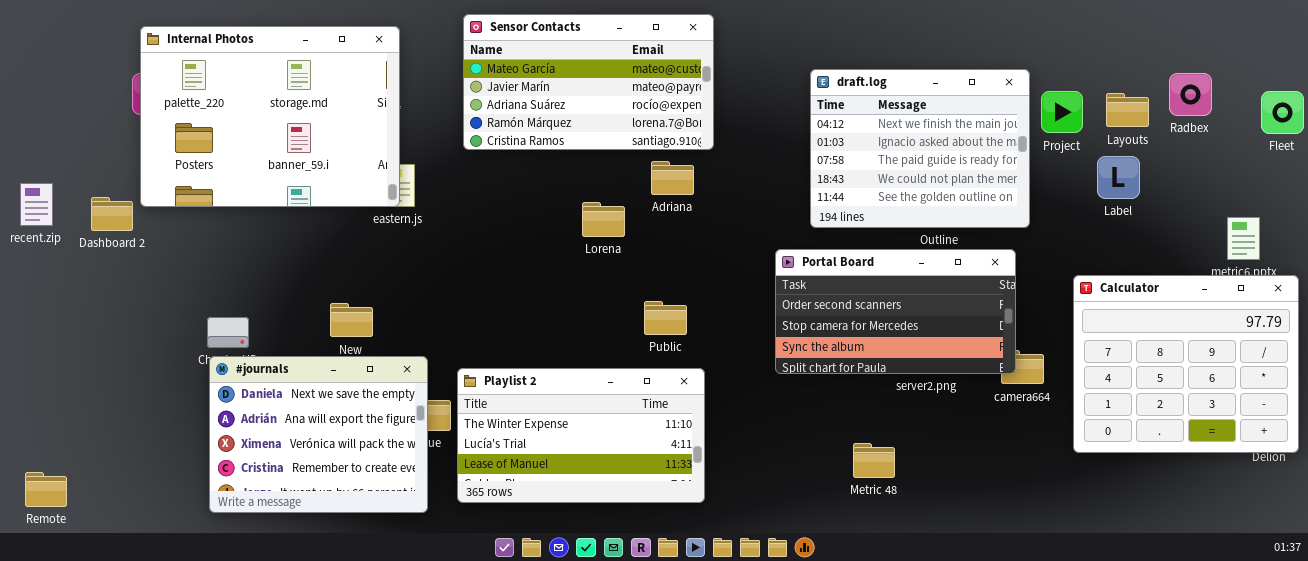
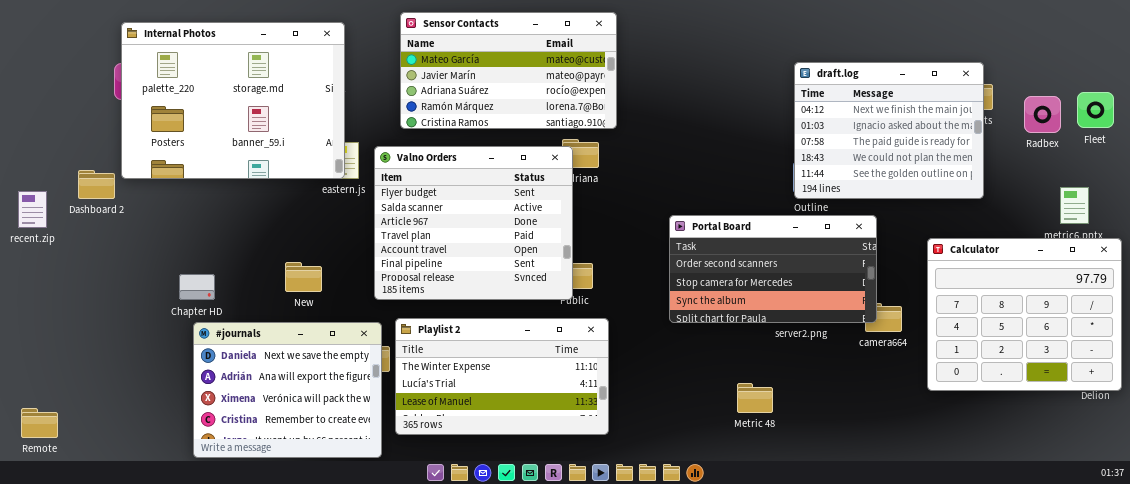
draft.log: [810,69,1030,228] -> [794,62,984,199], moved
Radbex: [1169,73,1212,116] -> [1024,96,1061,133], moved
Fleet: [1261,91,1304,134] -> [1077,92,1114,128], moved
Valno Orders: none -> [374,146,573,300], opened
recent.zip: [20,183,53,226] -> [18,191,47,228], moved
#journals: [209,356,428,513] -> [193,322,382,458], moved

